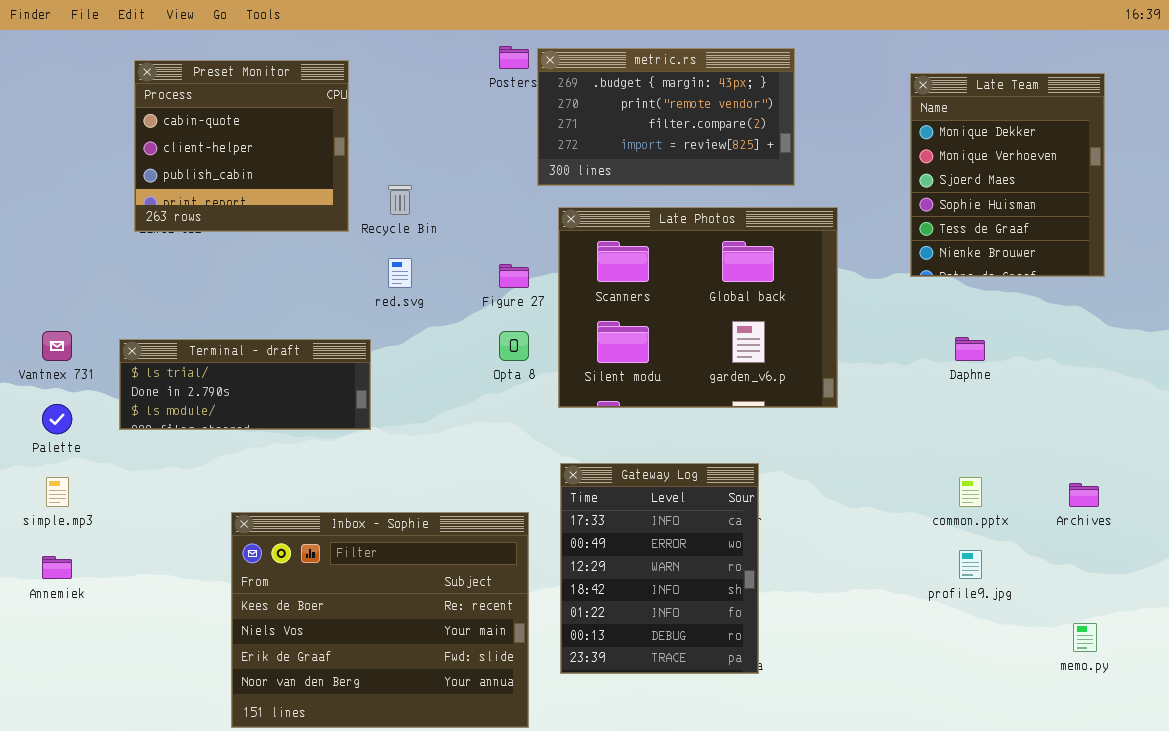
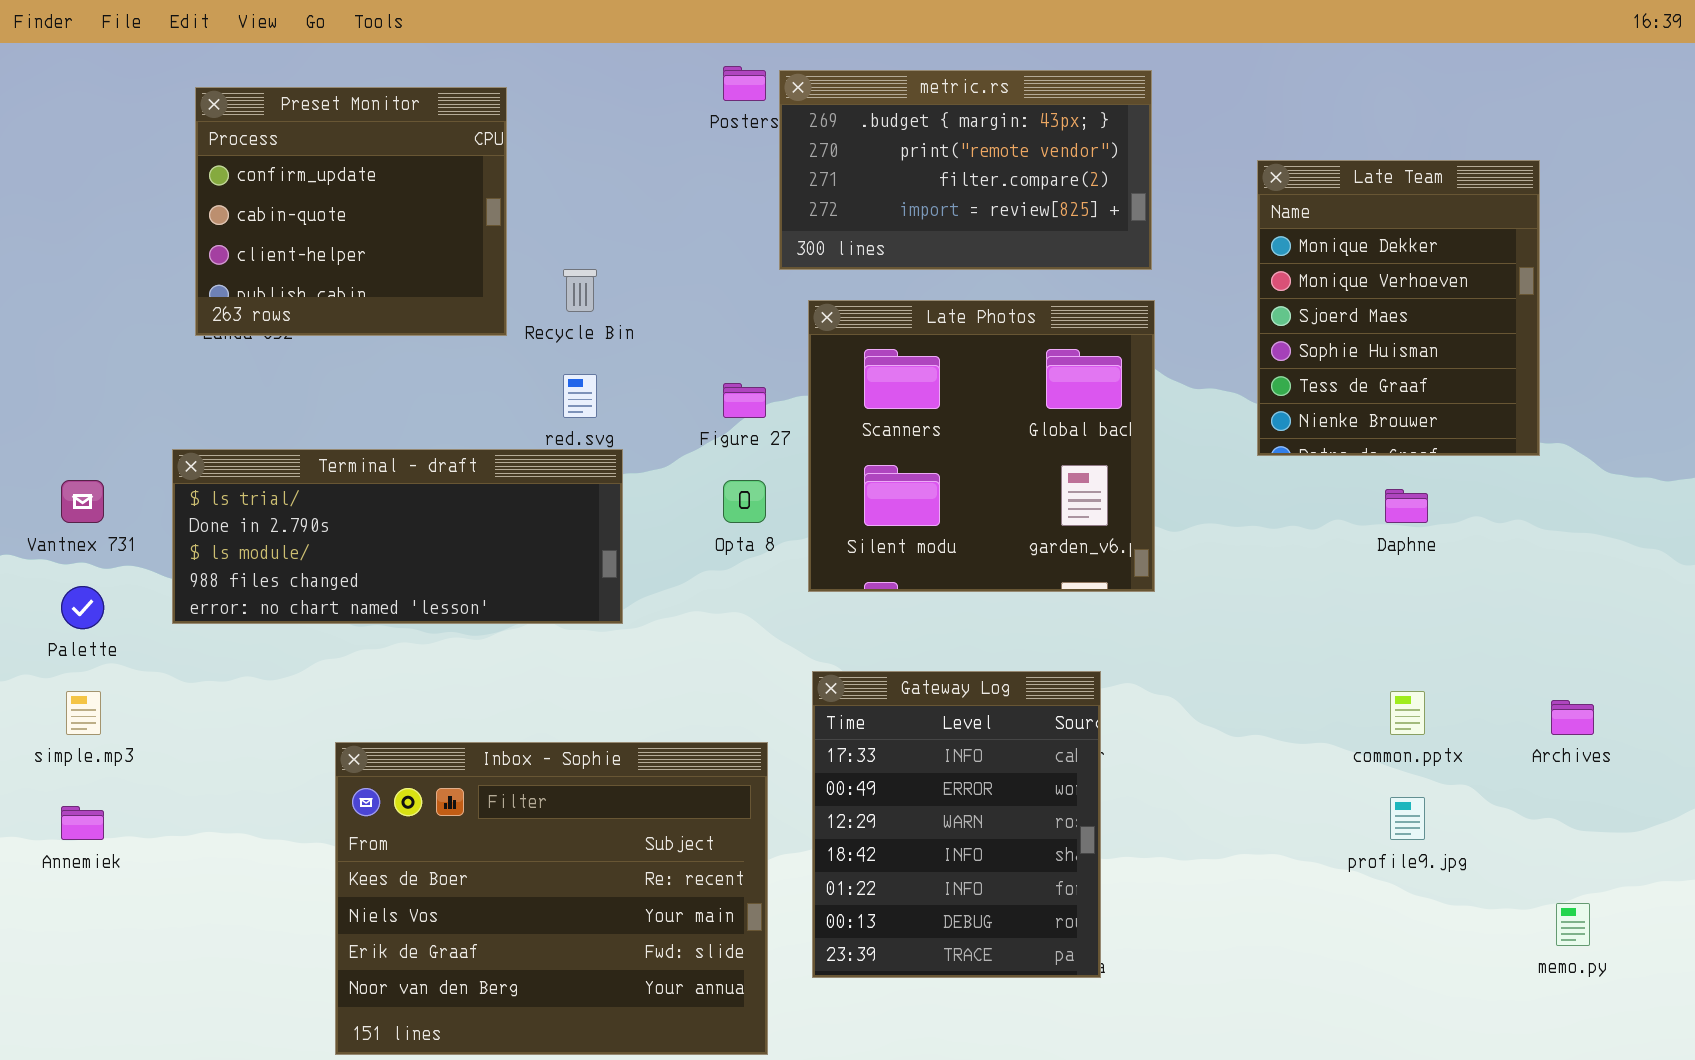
Preset Monitor: [134,60,349,232] -> [195,87,507,336], scrolled up 1 row
Late Team: [910,73,1105,277] -> [1257,160,1540,456], moved
Late Photos: [558,207,838,408] -> [808,300,1155,592], resized
Terminal - draft: [119,339,371,430] -> [172,449,623,624], resized

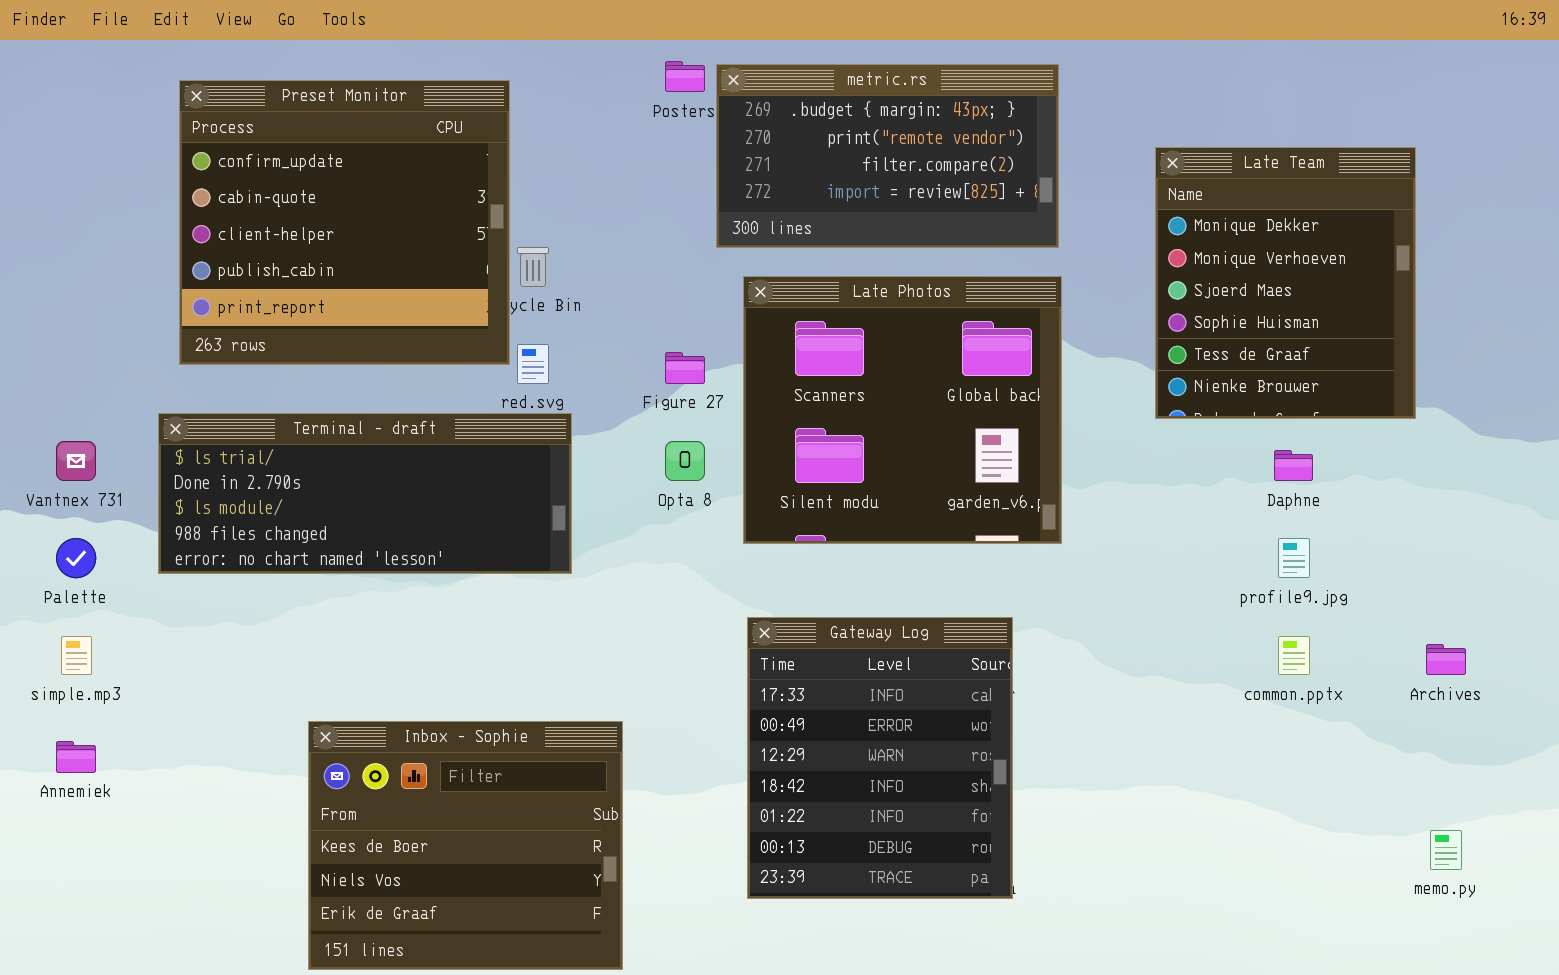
Preset Monitor: [195,87,507,336] -> [179,80,510,365], resized
Inbox - Sophie: [335,742,768,1055] -> [308,721,623,970], resized
profile9.jpg: [1390,797,1425,840] -> [1278,538,1310,578], moved

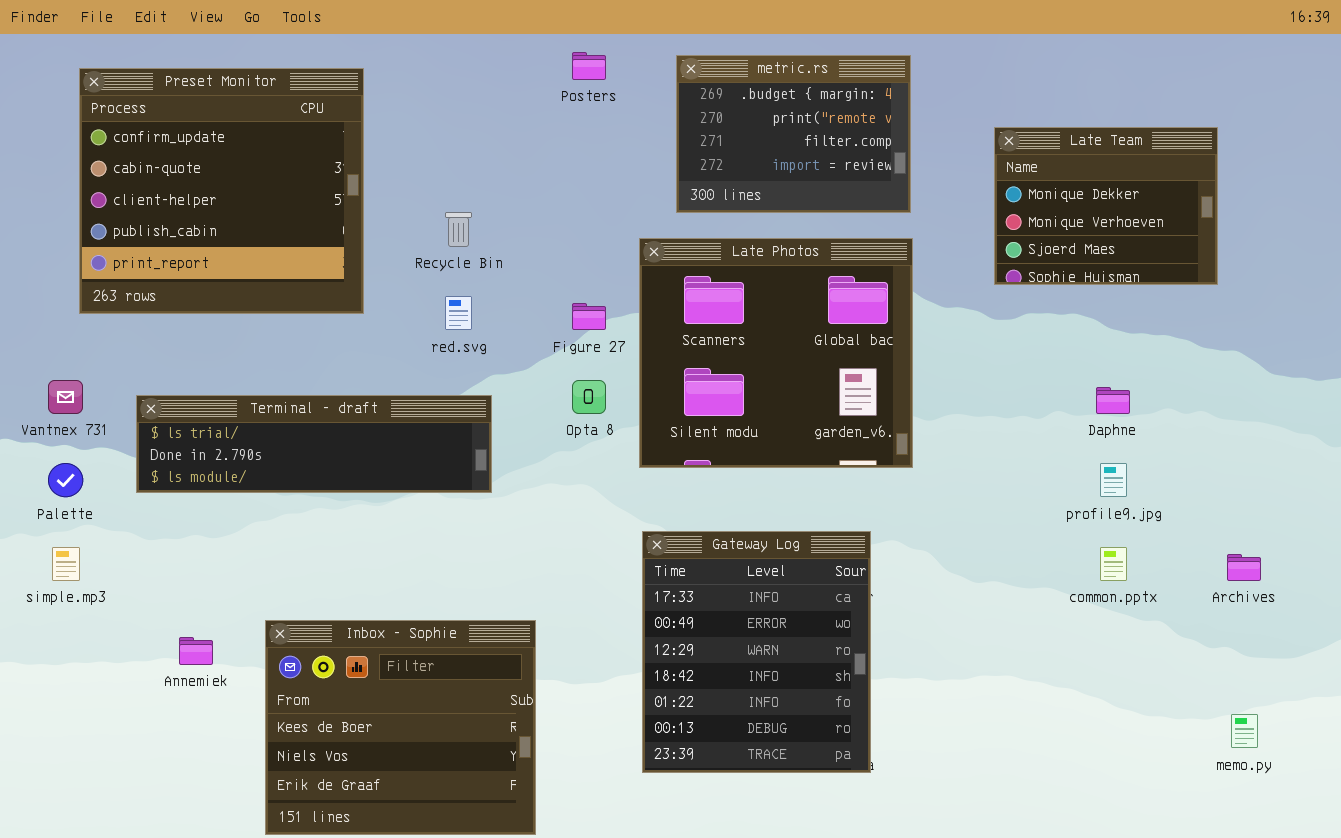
metric.rs: [716,64,1059,248] -> [676,55,911,213], resized
Preset Monitor: [179,80,510,365] -> [79,68,364,314], moved
Late Team: [1155,147,1416,419] -> [994,127,1218,285], resized
Terminal - draft: [158,413,572,574] -> [136,395,492,493], resized
Annemiek: [56,741,96,773] -> [179,637,213,665], moved

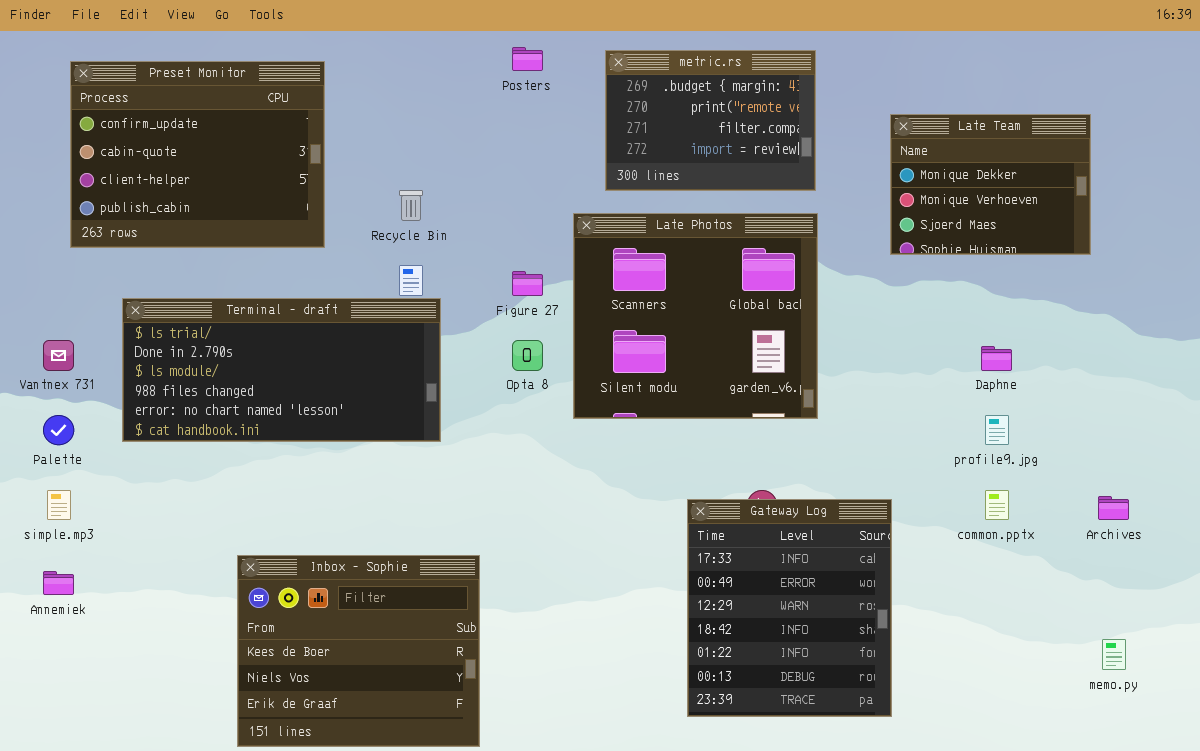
Preset Monitor: [79,68,364,314] -> [70,61,325,248], resized
Terminal - draft: [136,395,492,493] -> [122,298,441,442], resized
Gateway Log: [642,531,871,773] -> [687,499,892,717], moved
Annemiek: [179,637,213,665] -> [43,571,74,595], moved

